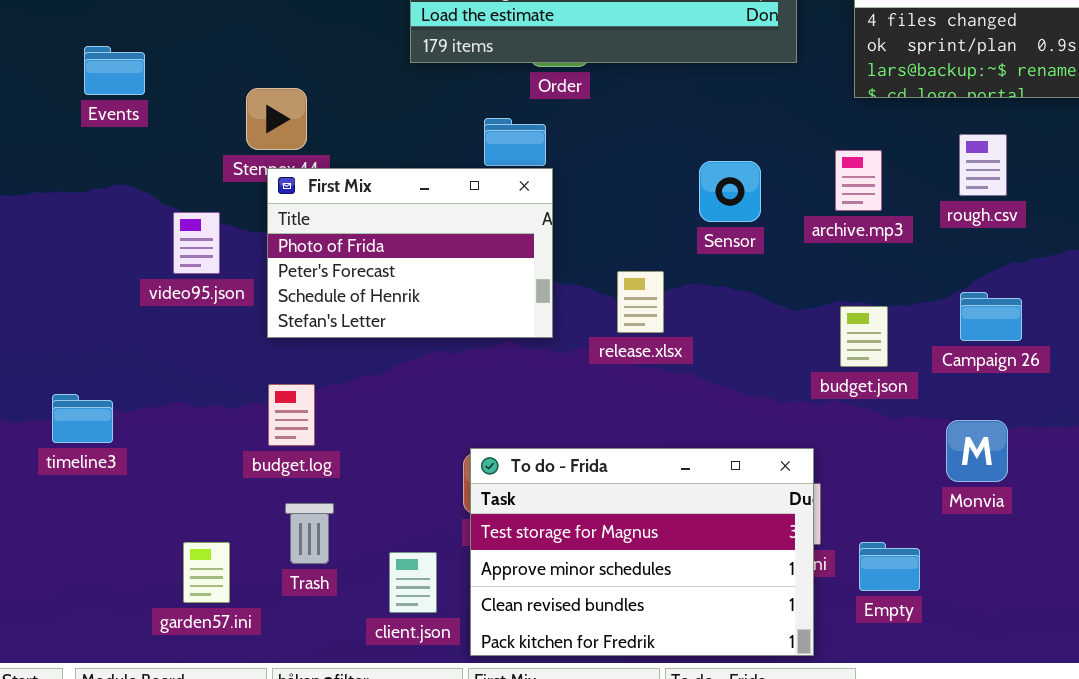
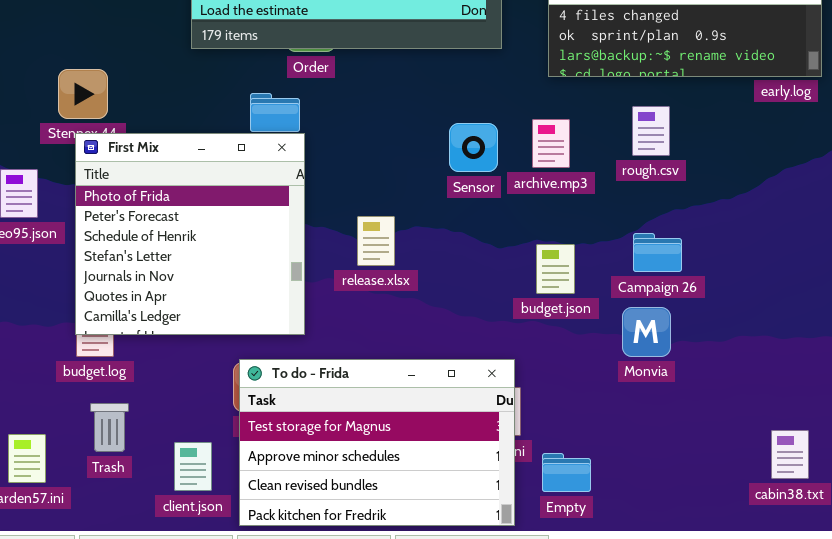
Sensor: [699,161,761,222] -> [449,123,498,172], moved
First Mix: [267,168,553,338] -> [75,133,305,335], resized
Monvia: [946,420,1008,482] -> [622,307,671,357], moved
Empty: [859,542,920,591] -> [542,453,591,492], moved

